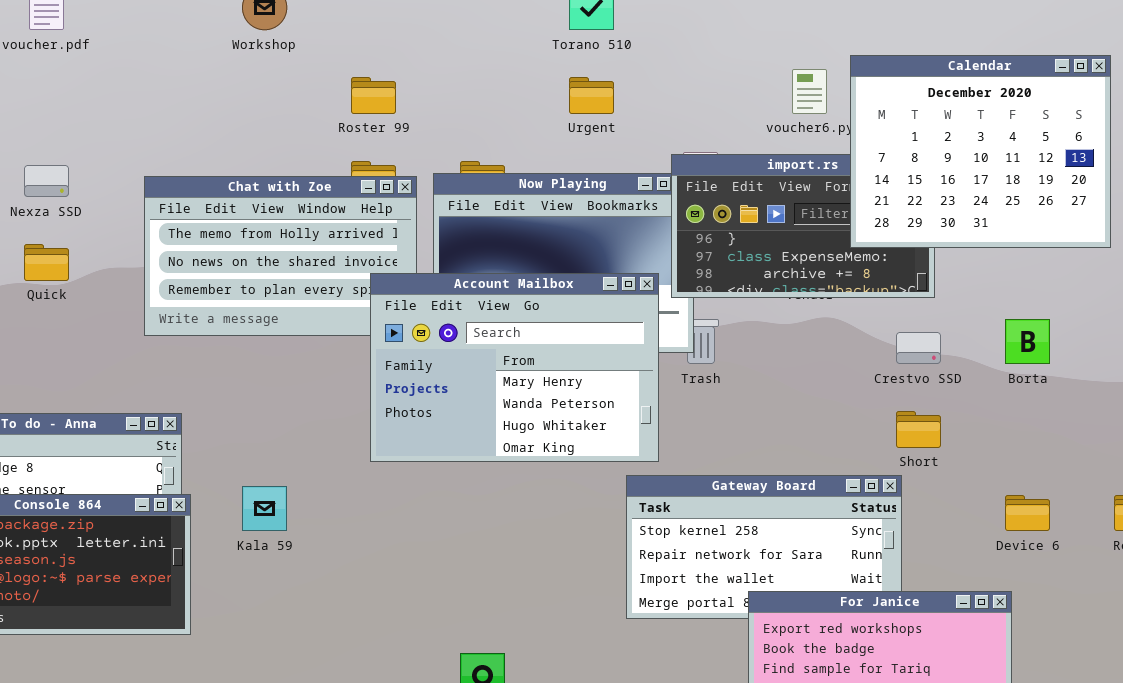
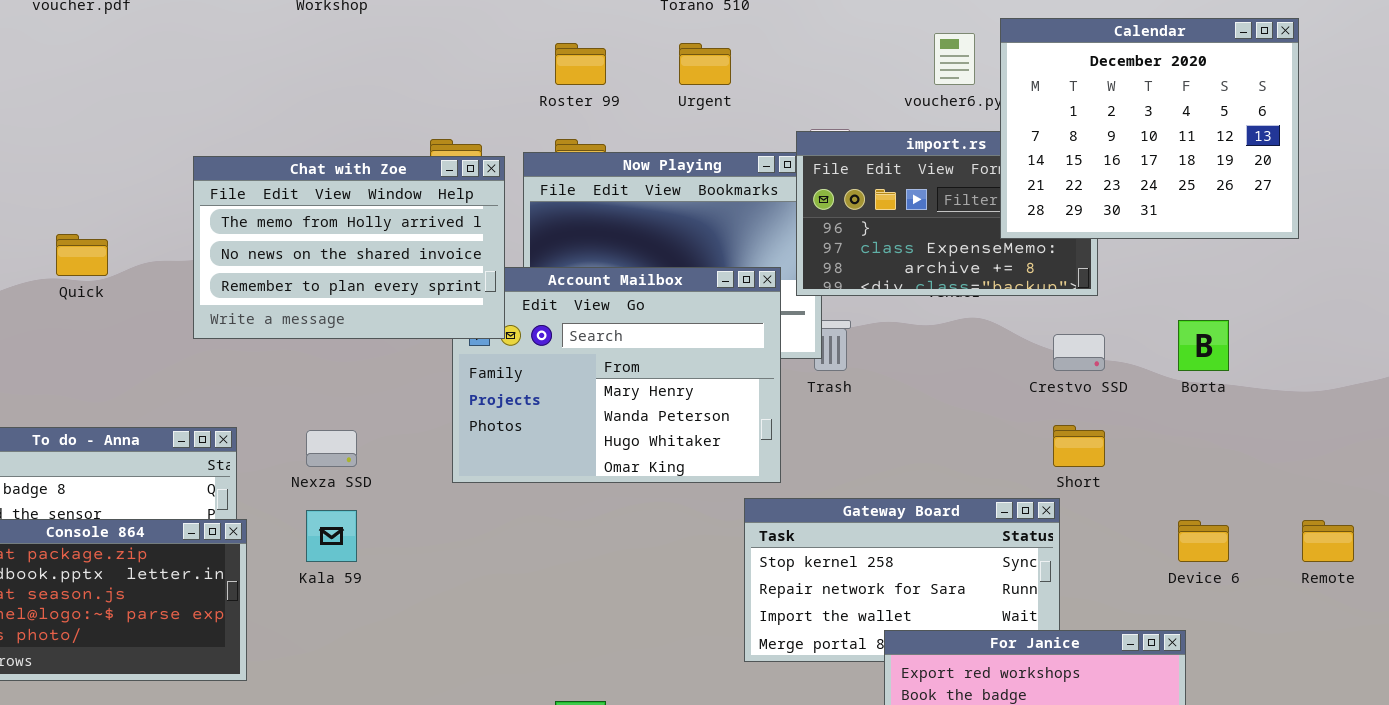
Roster 99: [351,77,396,114] -> [555,43,606,85], moved
Nexza SSD: [24,165,69,197] -> [306,430,357,467], moved
Chat with Zoe: [144,176,417,336] -> [193,156,505,339], raised

